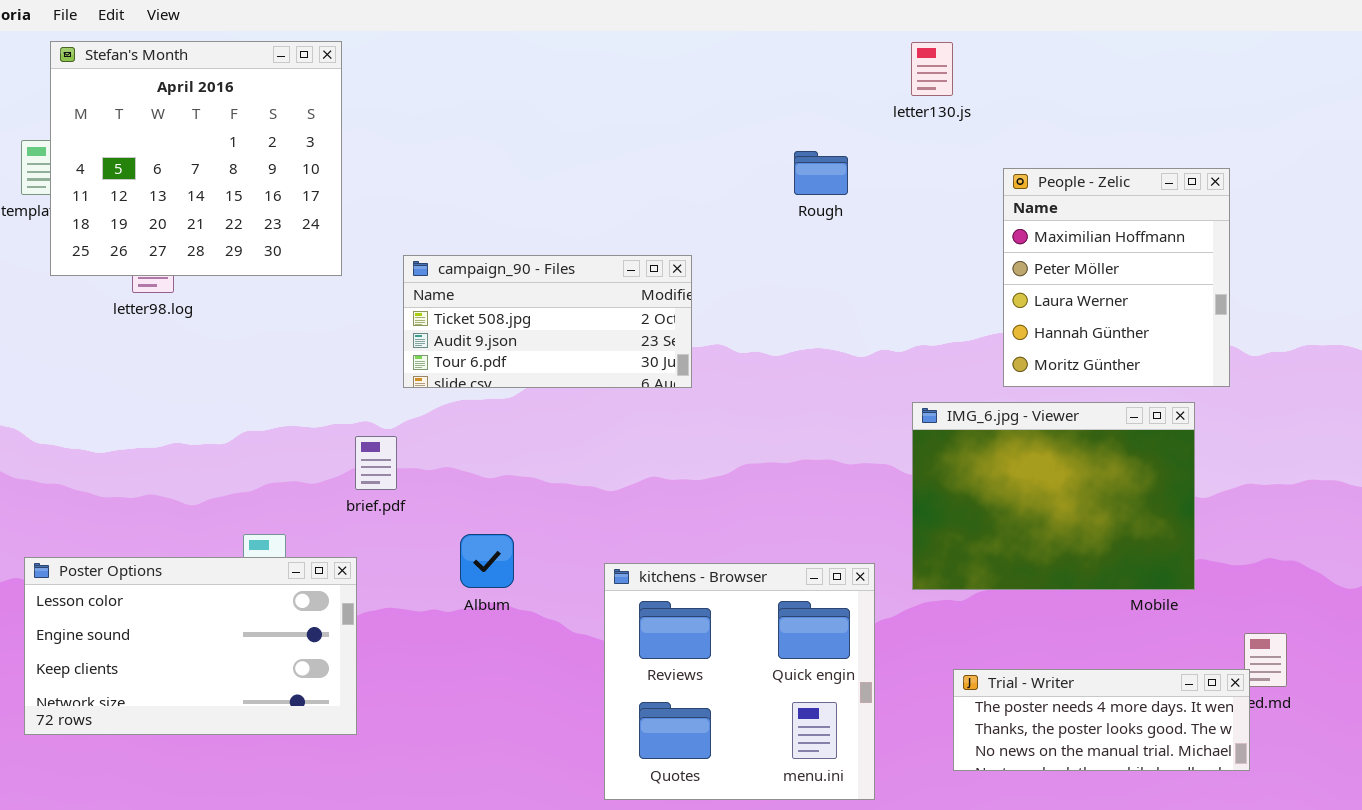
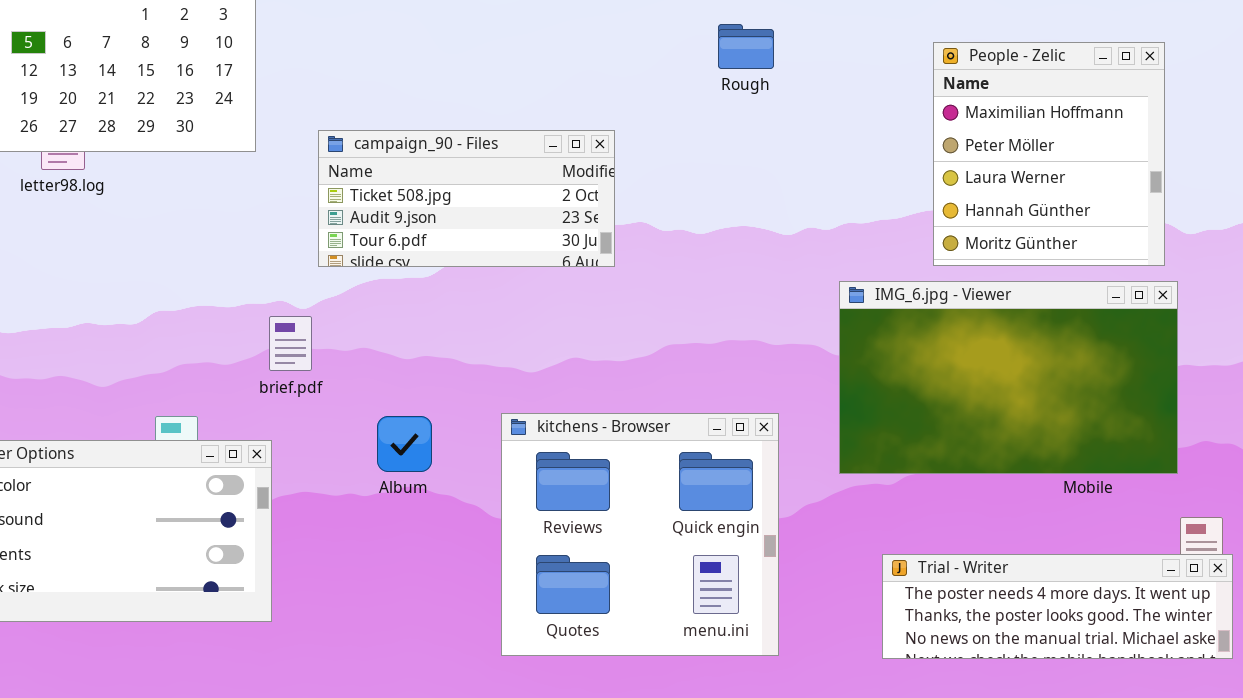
IMG_6.jpg - Viewer: [912,402,1195,590] -> [839,281,1178,474], resized
kitchens - Browser: [604,563,875,800] -> [501,413,779,656], moved
Trial - Writer: [953,669,1250,771] -> [882,554,1233,659], resized

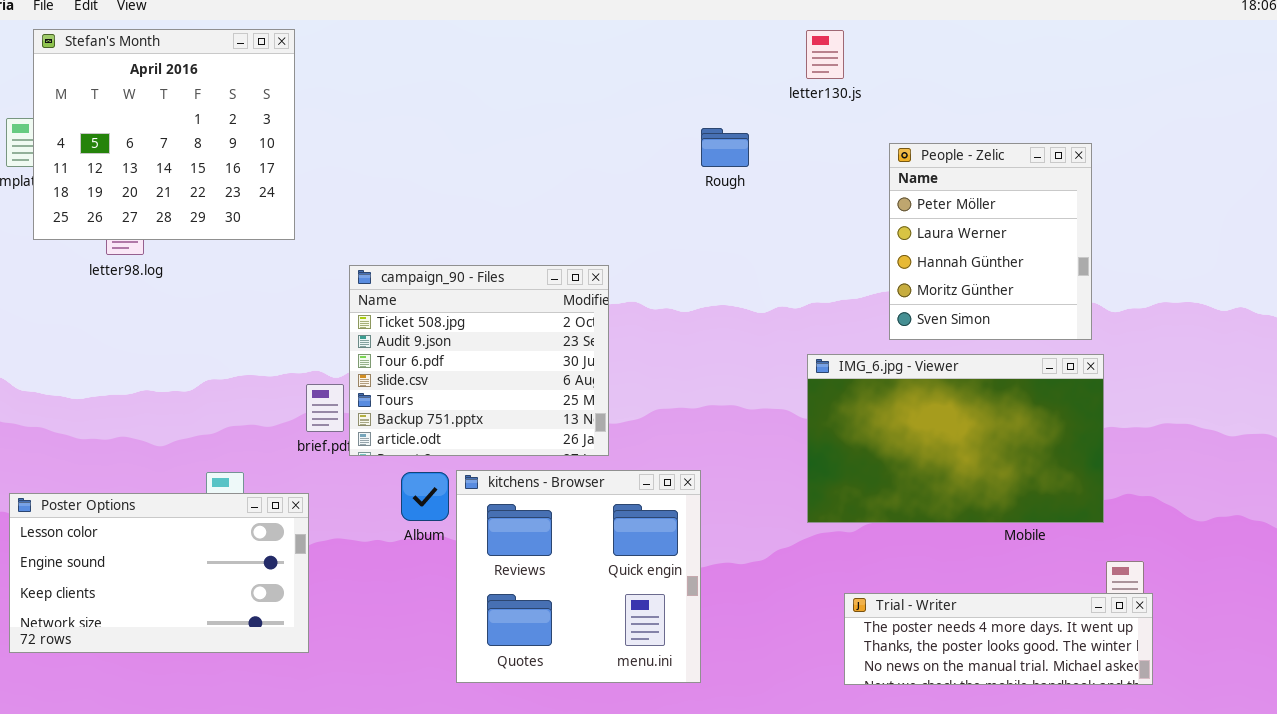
People - Zelic: [933,42,1165,266] -> [889,143,1092,340], scrolled down 1 row
campaign_90 - Files: [318,130,615,267] -> [349,265,609,456], moved, resized
kitchens - Browser: [501,413,779,656] -> [456,470,701,683], moved

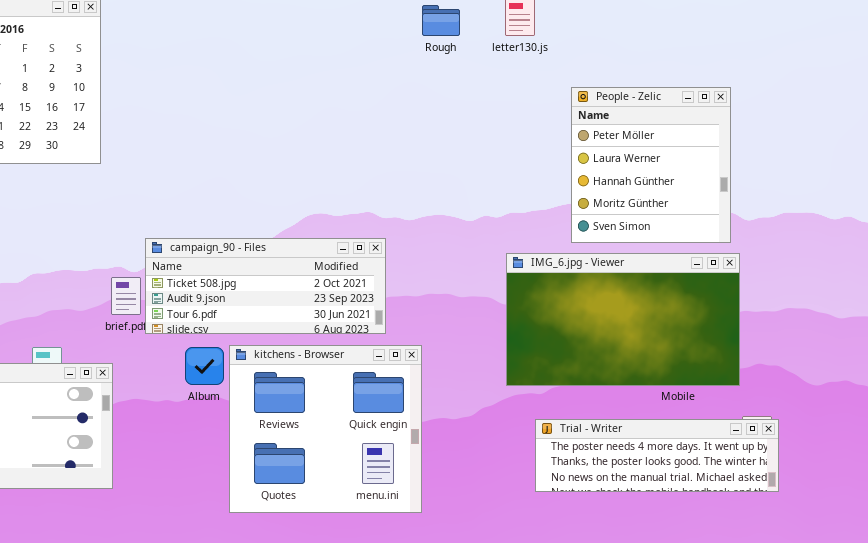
Rough: [701,128,749,167] -> [422,5,460,36], moved
campaign_90 - Files: [349,265,609,456] -> [145,238,386,334], resized
Trial - Writer: [844,593,1153,685] -> [535,419,779,492], moved

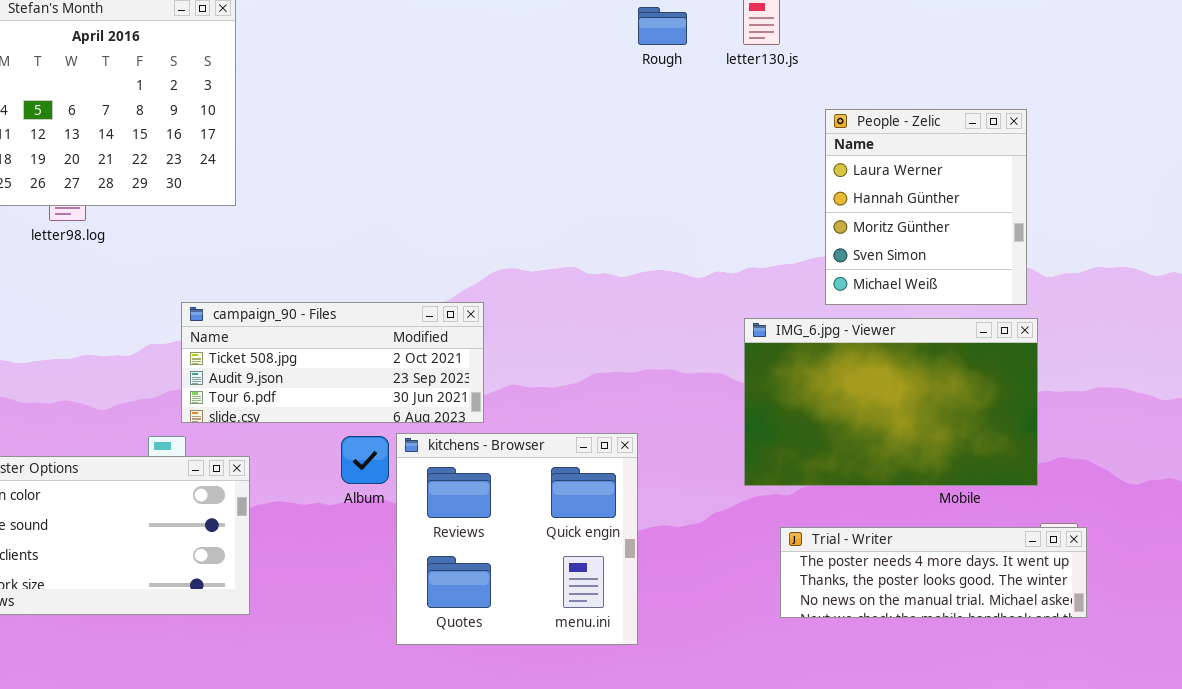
People - Zelic: [571,87,731,243] -> [825,109,1027,305], scrolled down 1 row
campaign_90 - Files: [145,238,386,334] -> [181,302,484,423], moved

